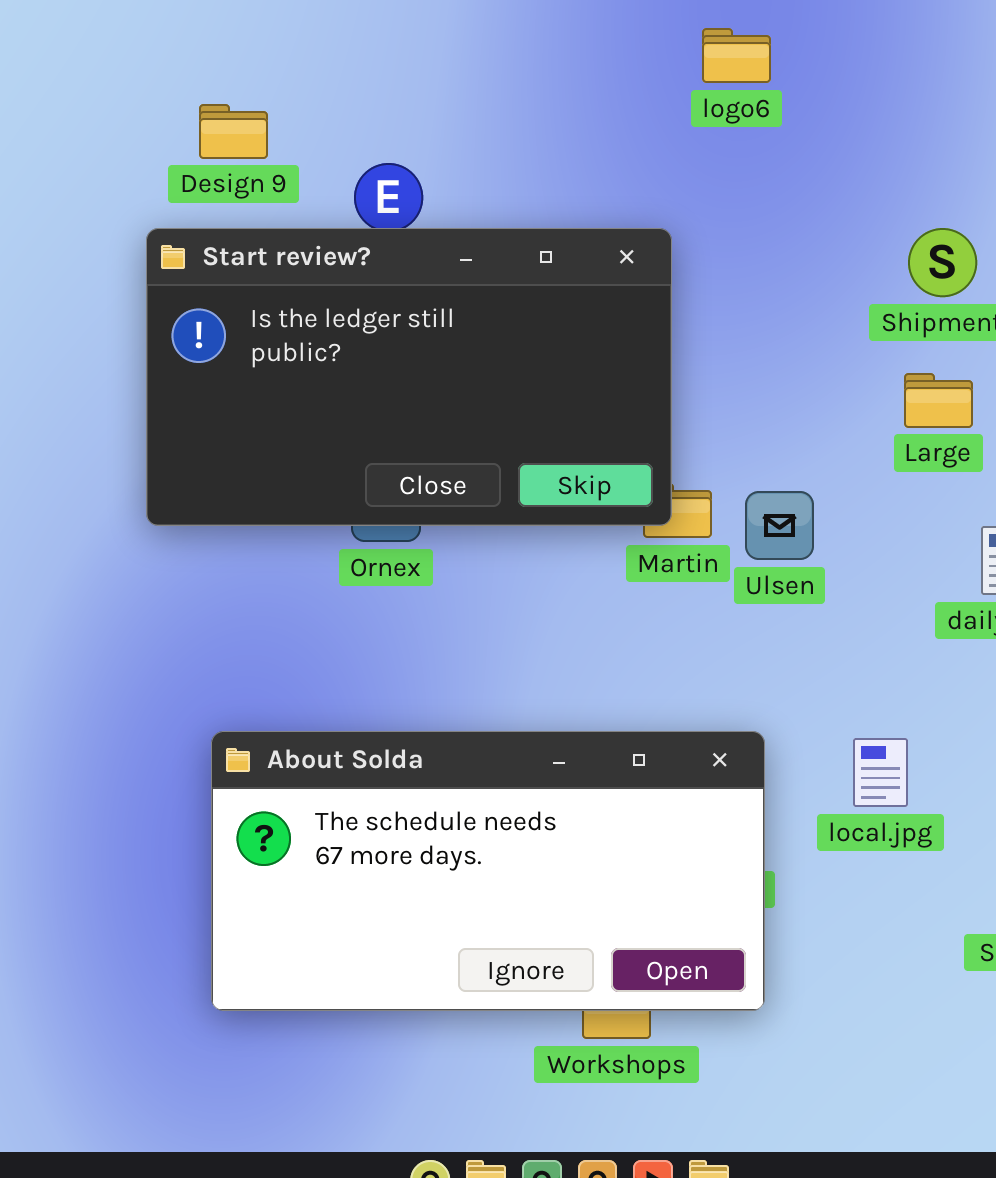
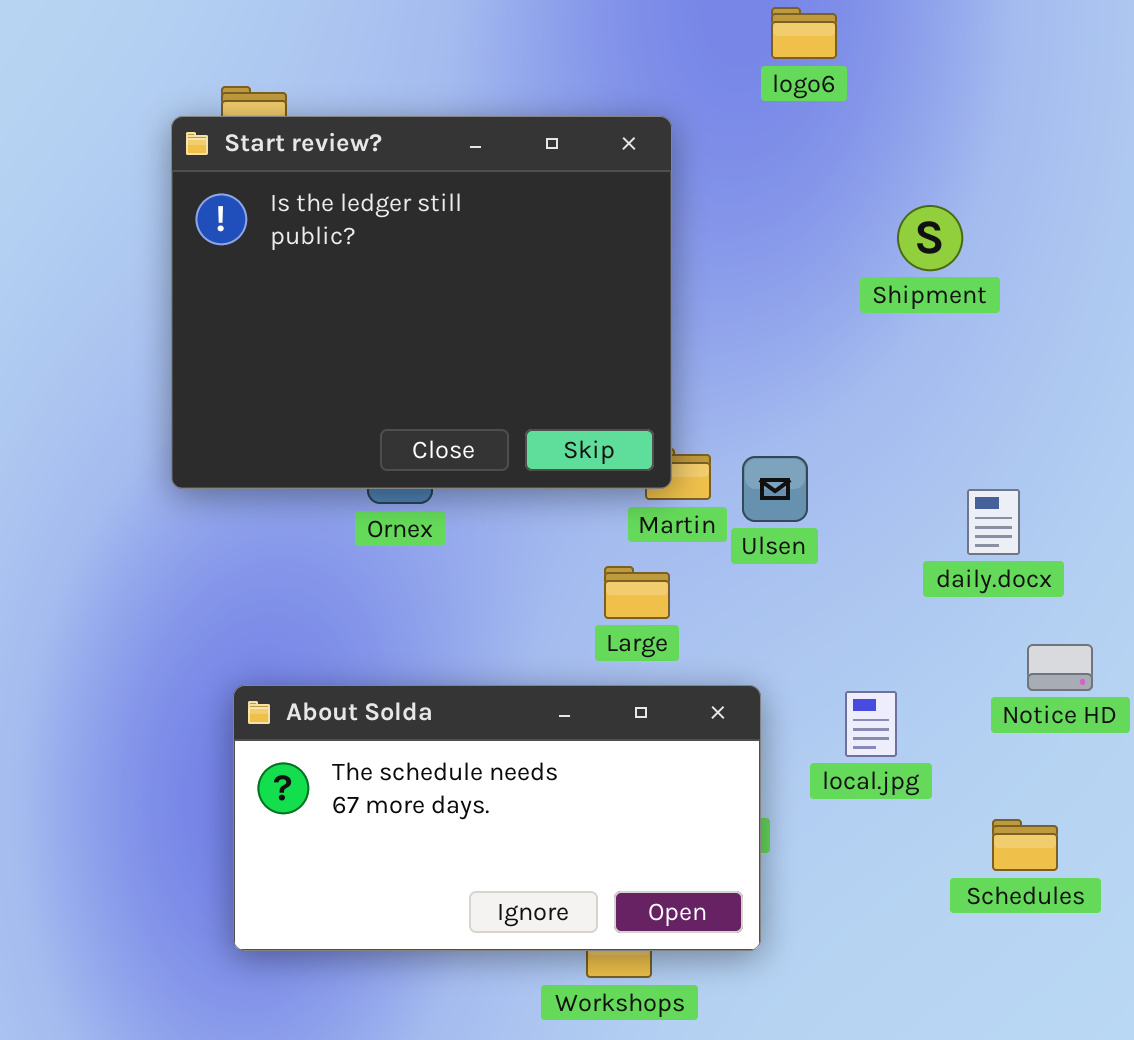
logo6: [702,28,771,83] -> [771,7,837,59], moved
Start review?: [146,228,672,526] -> [171,116,672,489], resized
Large: [904,373,973,428] -> [604,566,670,619], moved

